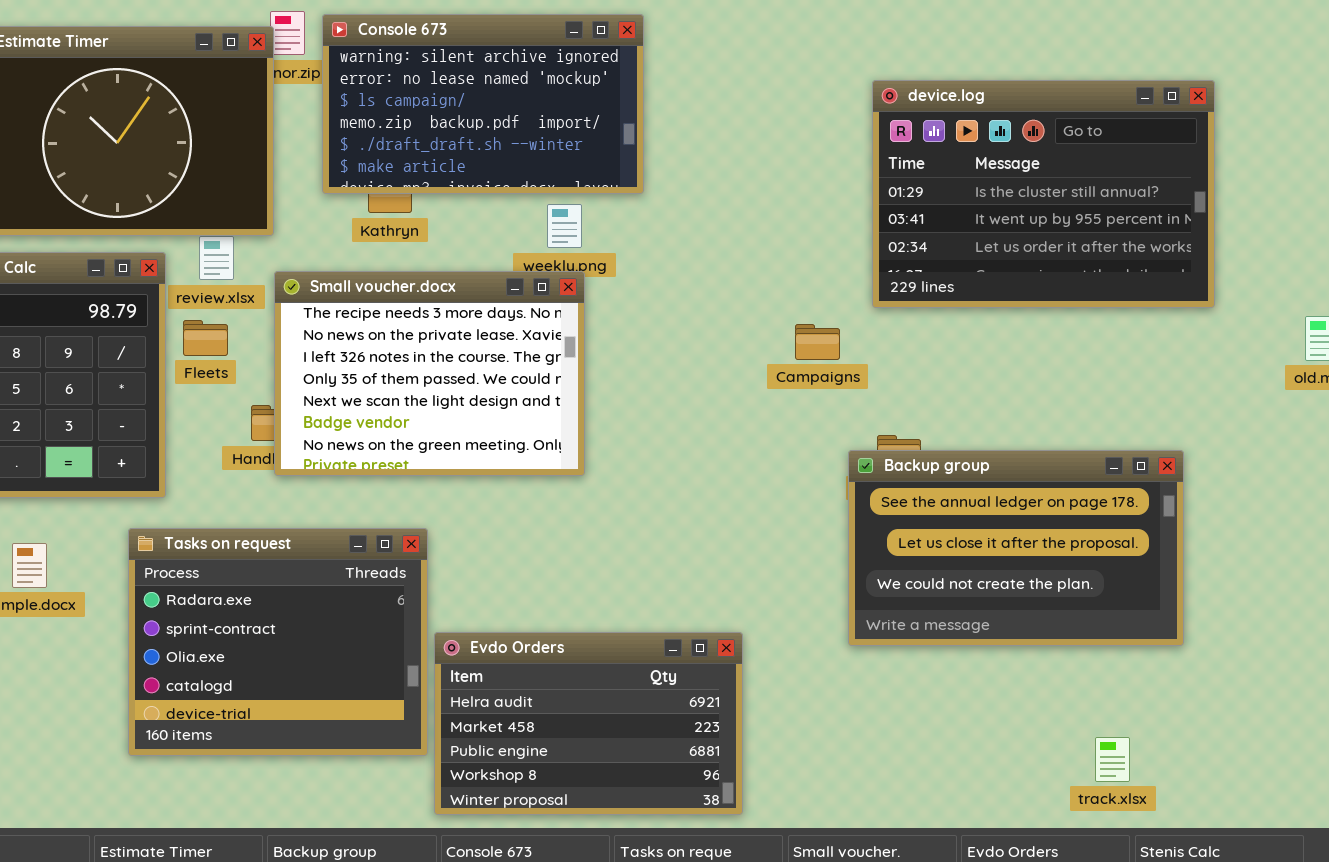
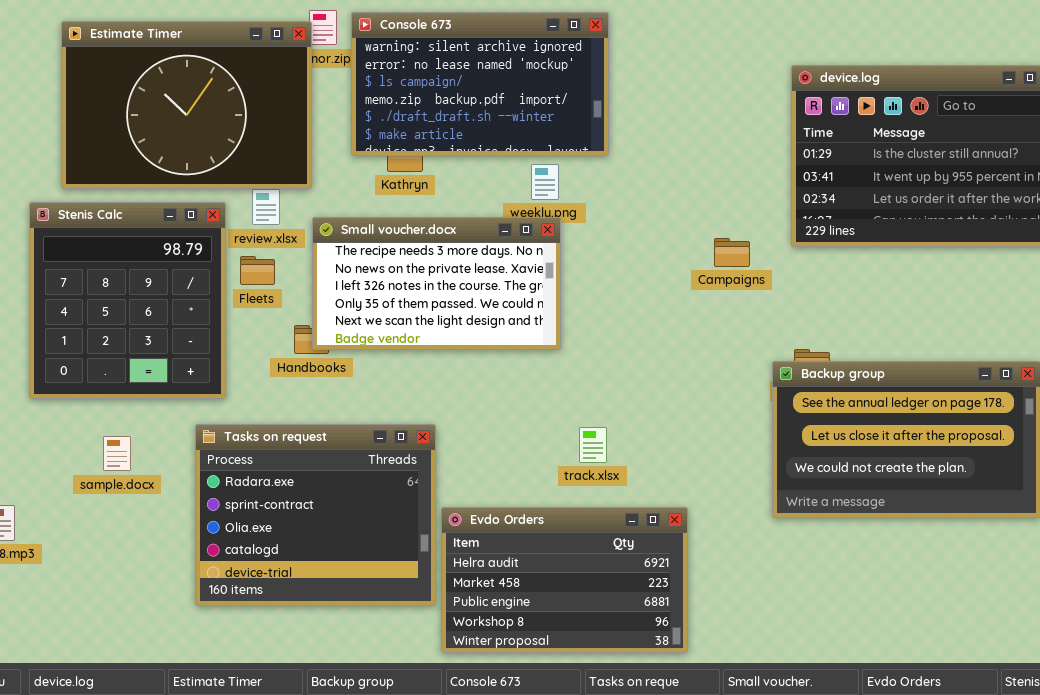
Small voucher.docx: [274,271,585,476] -> [312,217,561,350], resized
Campaigns: [795,324,840,360] -> [714,238,750,267], moved
track.xlsx: [1095,737,1130,782] -> [579,427,607,463], moved

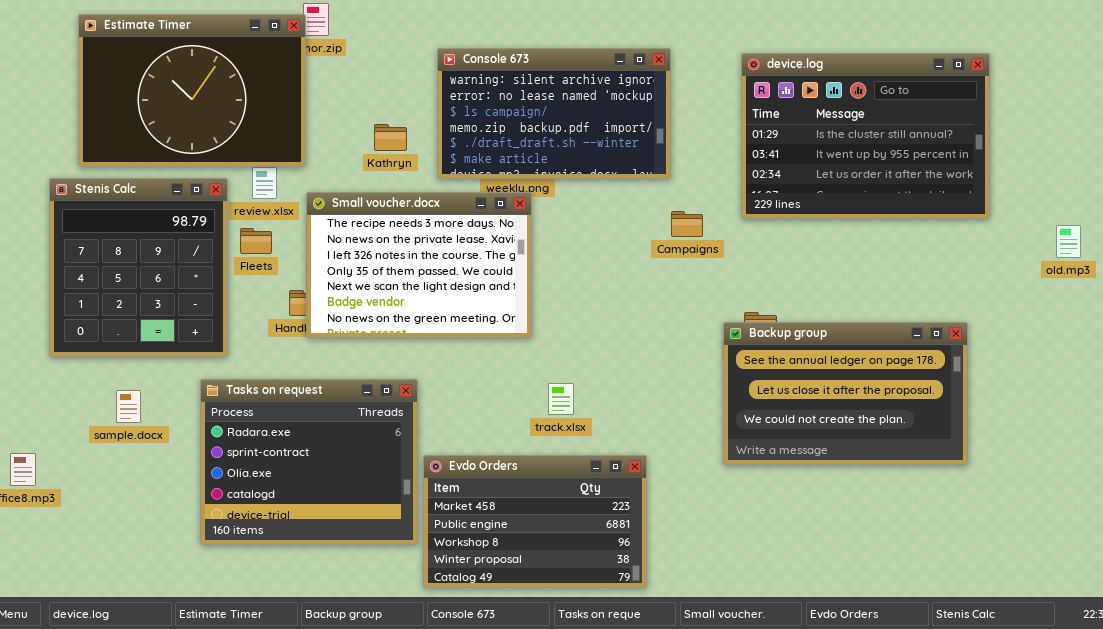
Console 673: [351,12,609,156] -> [437,48,671,179], moved
Small voucher.docx: [312,217,561,350] -> [306,192,532,338], resized
Evdo Orders: [441,507,688,653] -> [423,455,647,588], scrolled down 1 row

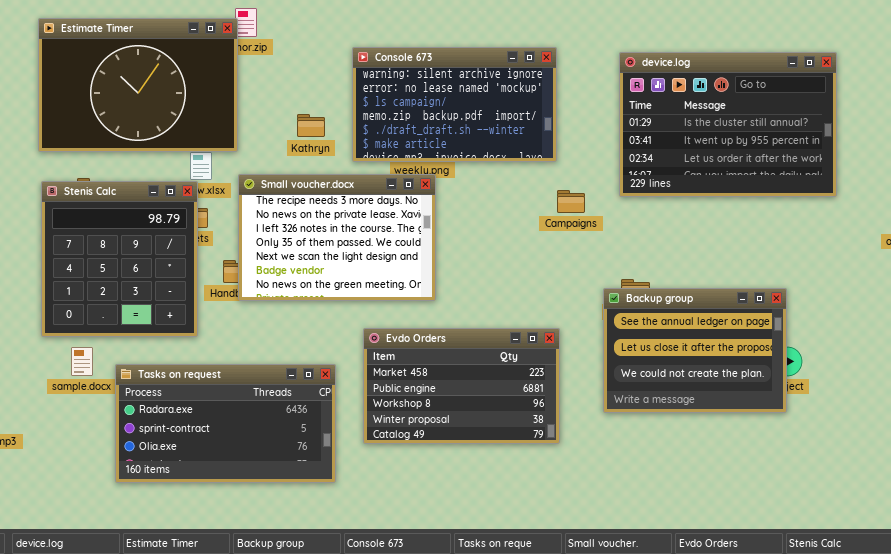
Stenis Calc: [49,178,228,357] -> [41,181,198,337], moved
Backup group: [723,322,968,465] -> [603,288,787,413], resized
Tasks on request: [200,379,418,545] -> [115,364,336,483], resized
Evdo Orders: [423,455,647,588] -> [363,328,560,444], moved

